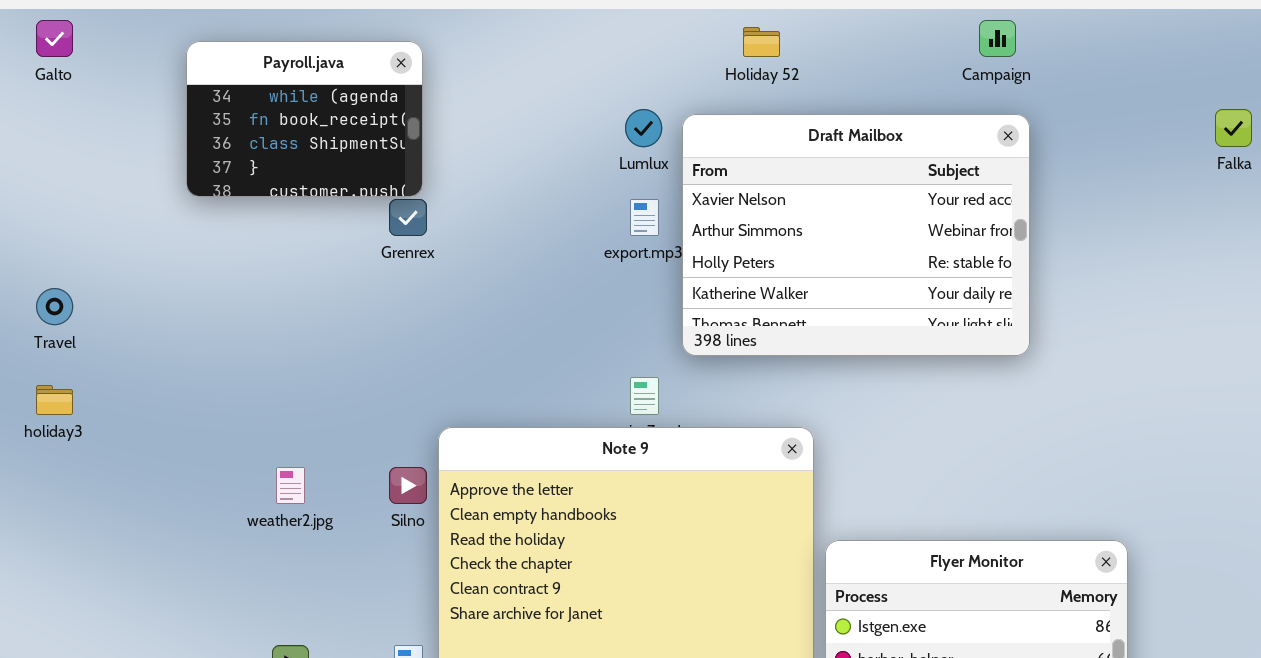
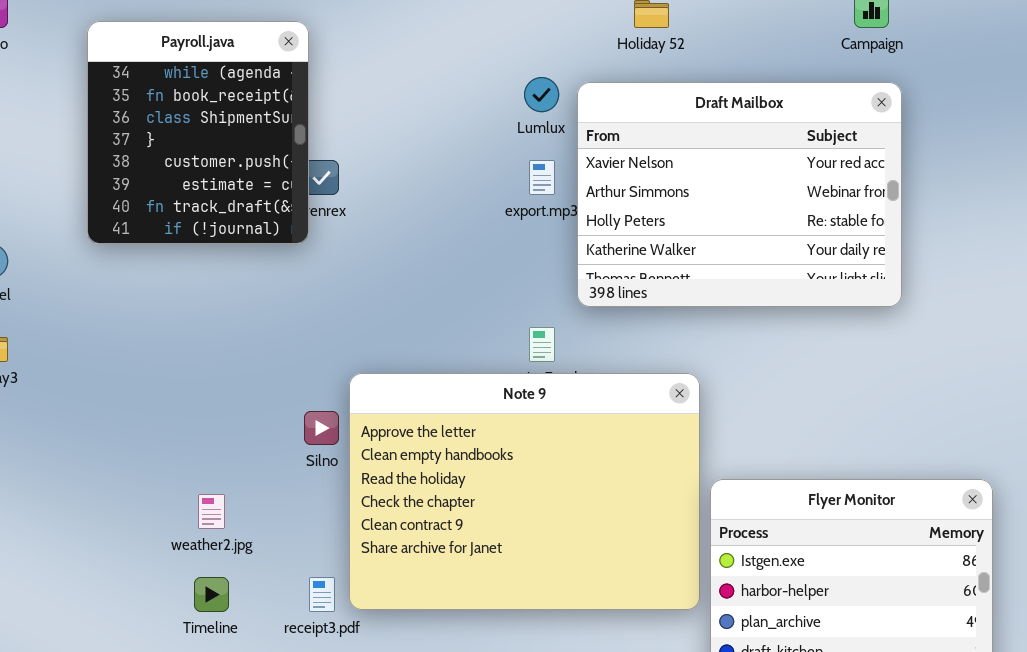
Payroll.java: [186,41,423,197] -> [87,21,309,244], moved, resized
weather2.jpg: [276,467,305,504] -> [198,494,225,529], moved

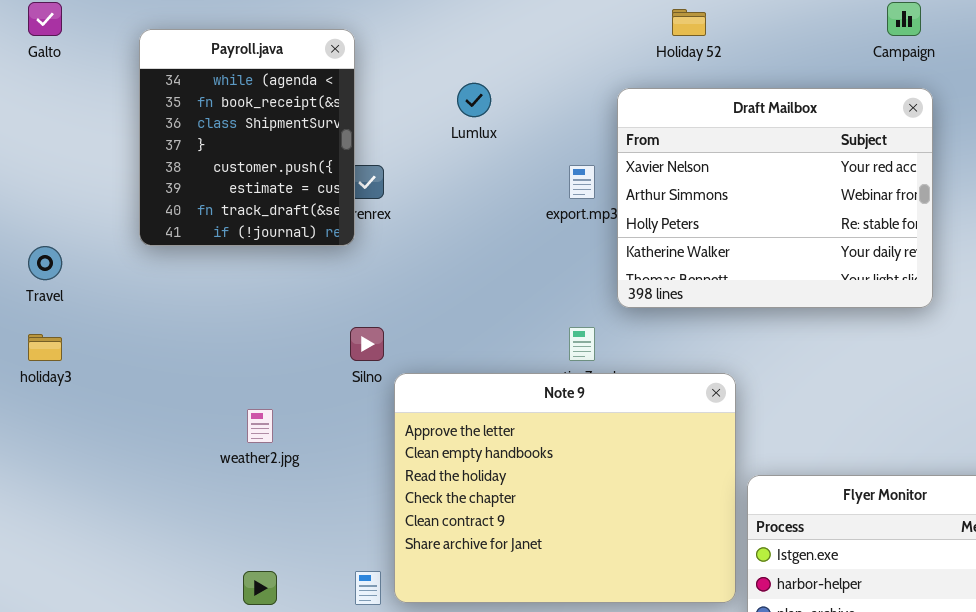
Lumlux: [524,77,559,112] -> [457,83,491,117], moved
Silno: [304,411,339,445] -> [350,327,384,361], moved
weather2.jpg: [198,494,225,529] -> [247,409,273,443], moved

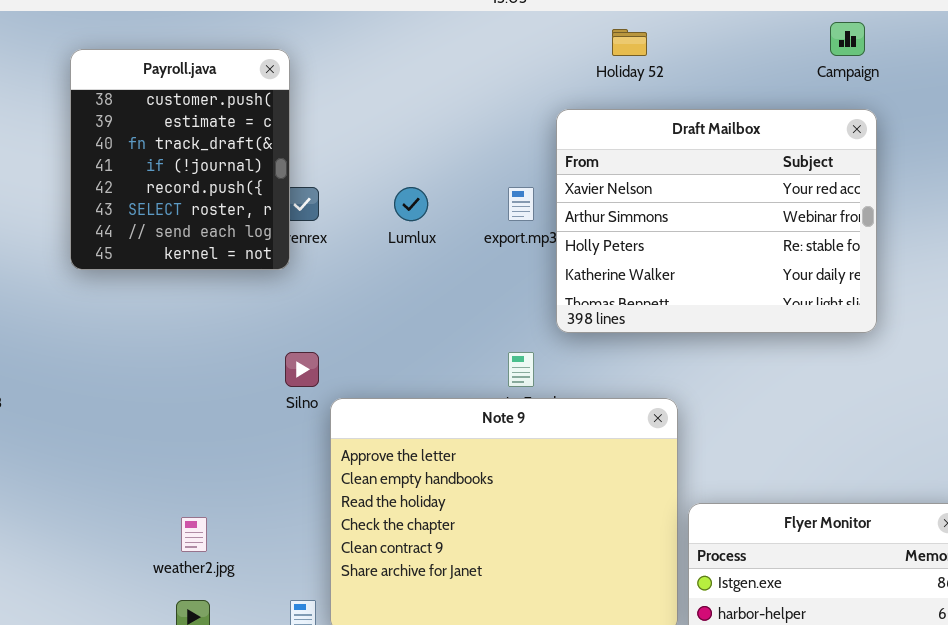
Payroll.java: [139,29,355,246] -> [70,49,290,270], scrolled down 4 rows
Lumlux: [457,83,491,117] -> [394,187,428,221], moved
weather2.jpg: [247,409,273,443] -> [181,517,207,552], moved

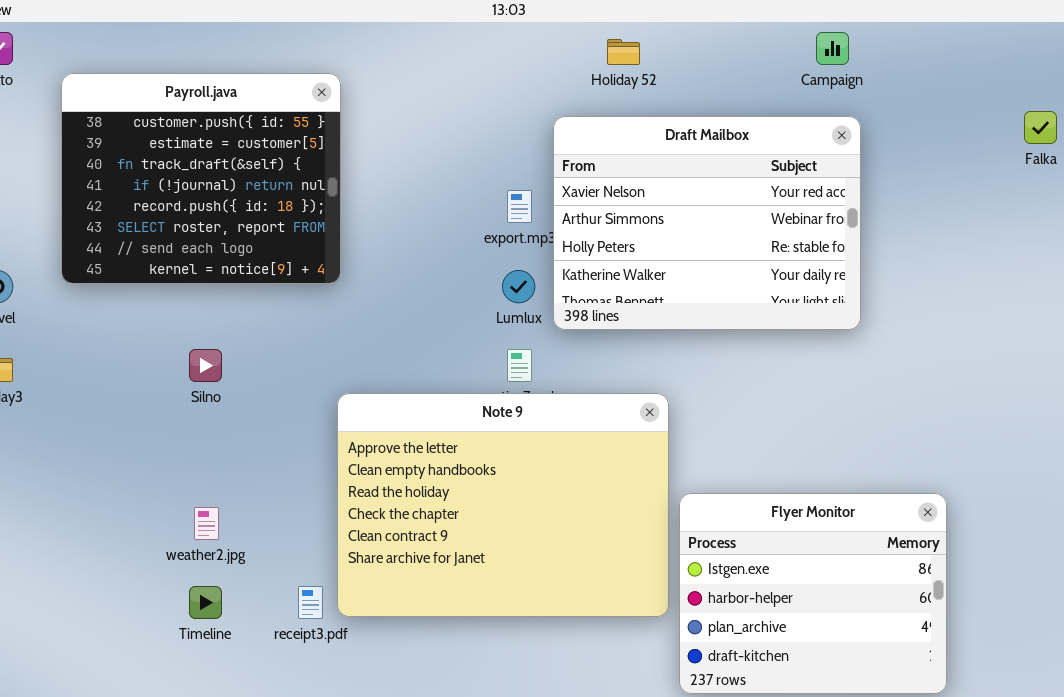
Payroll.java: [70,49,290,270] -> [61,73,341,284], moved, resized
Lumlux: [394,187,428,221] -> [502,270,535,303], moved
Silno: [285,352,319,387] -> [189,349,222,382], moved

